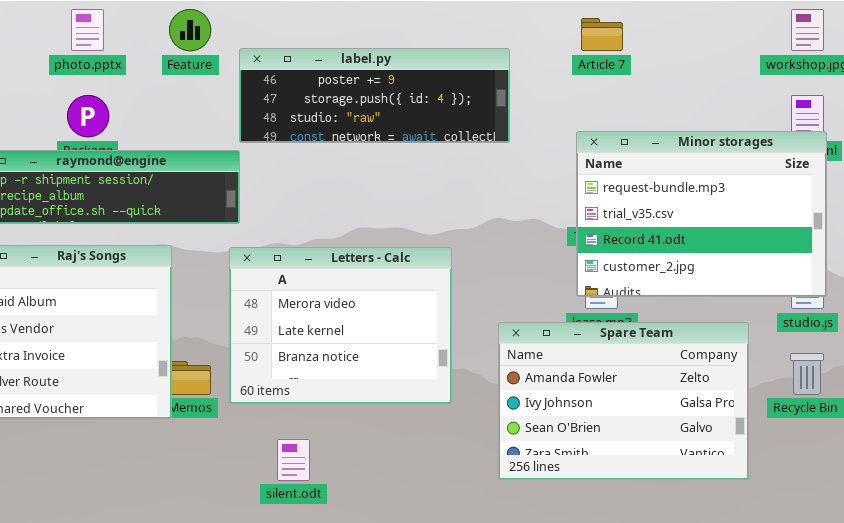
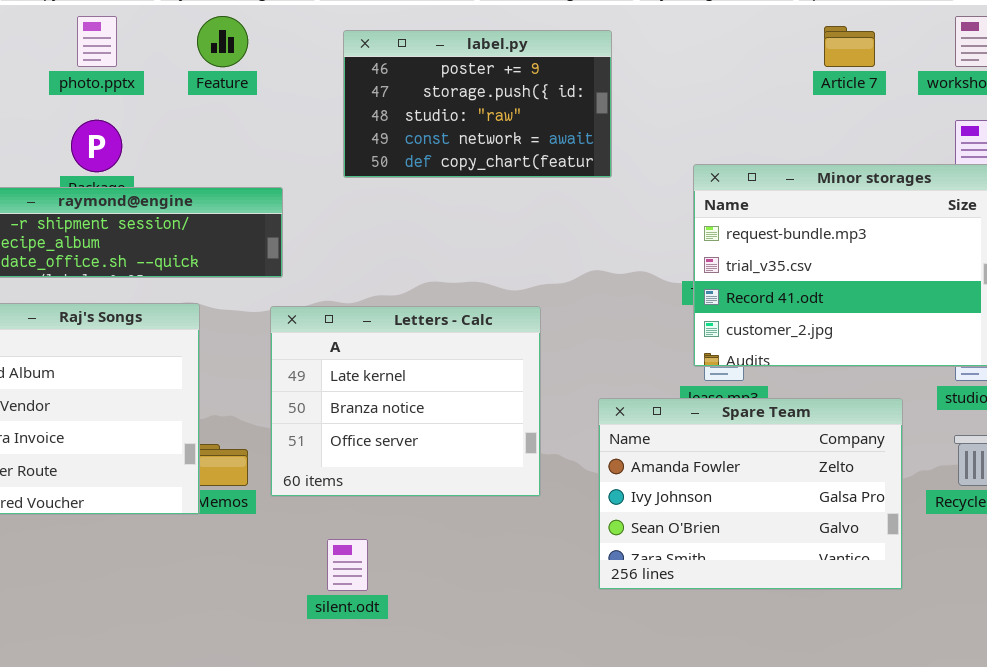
Article 7: [581,18,623,51] -> [824,26,875,67], moved
label.py: [239,48,510,143] -> [343,30,612,178], resized
Letters - Calc: [229,247,452,404] -> [270,306,541,497], scrolled down 1 row

